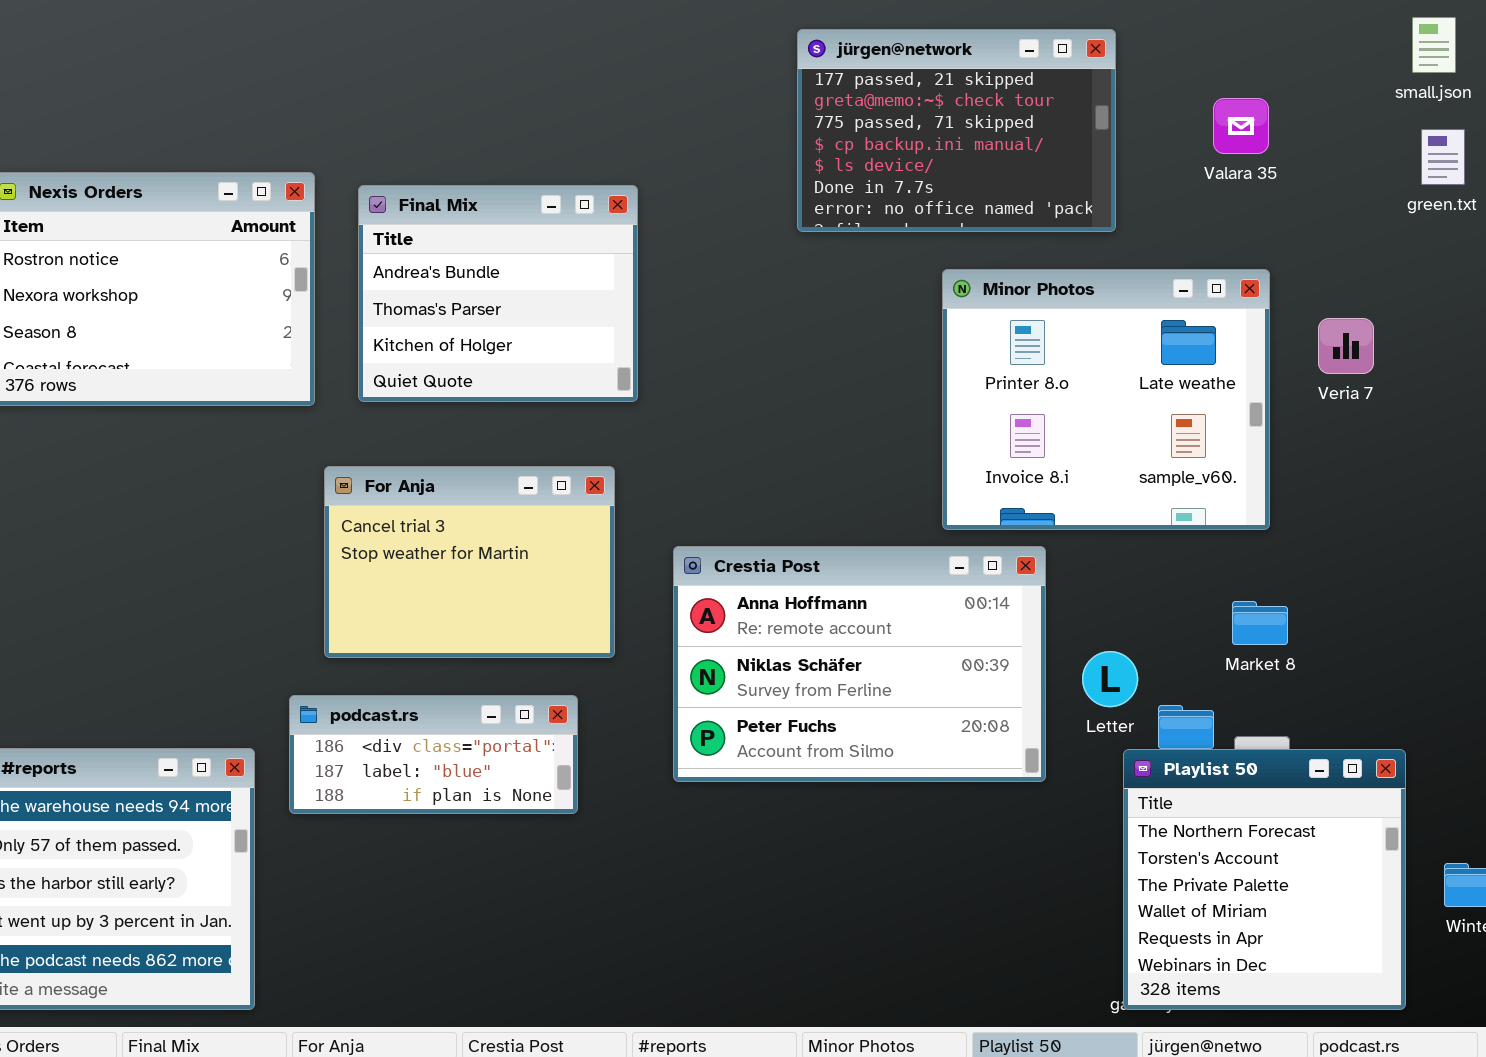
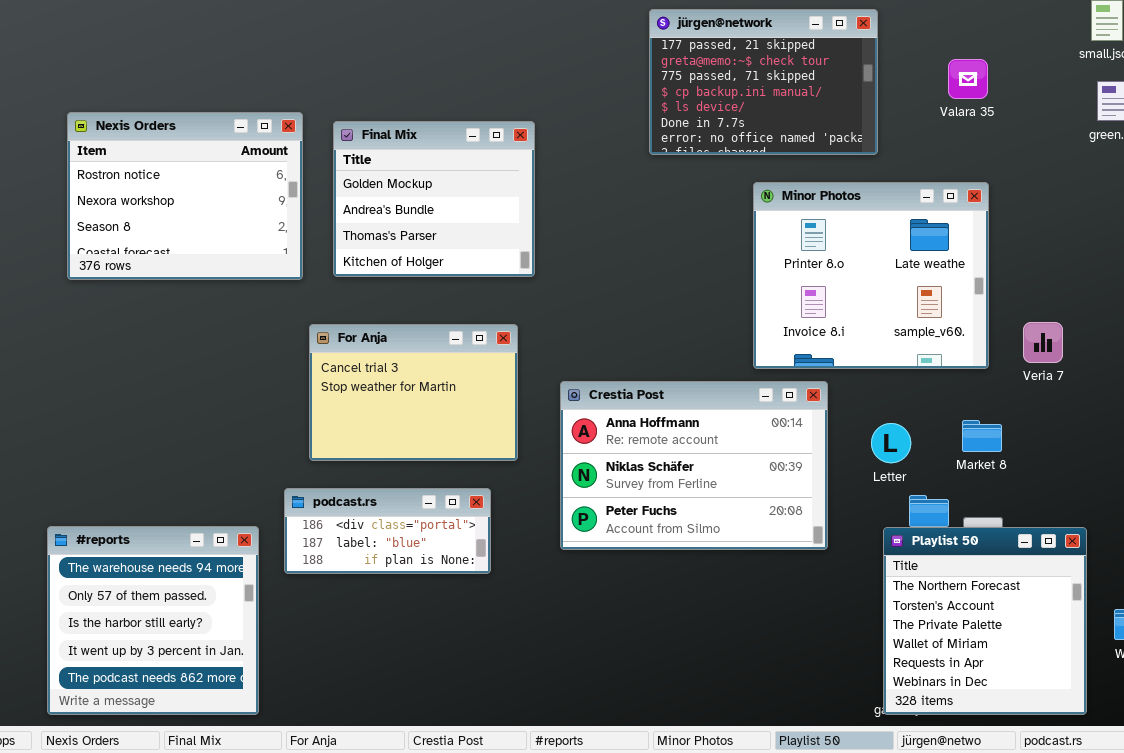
Final Mix: [358,185,638,402] -> [333,121,535,277], scrolled up 1 row
Veria 7: [1318,318,1374,374] -> [1023,322,1063,363], moved
Letter: [1082,651,1138,707] -> [871,423,911,463], moved

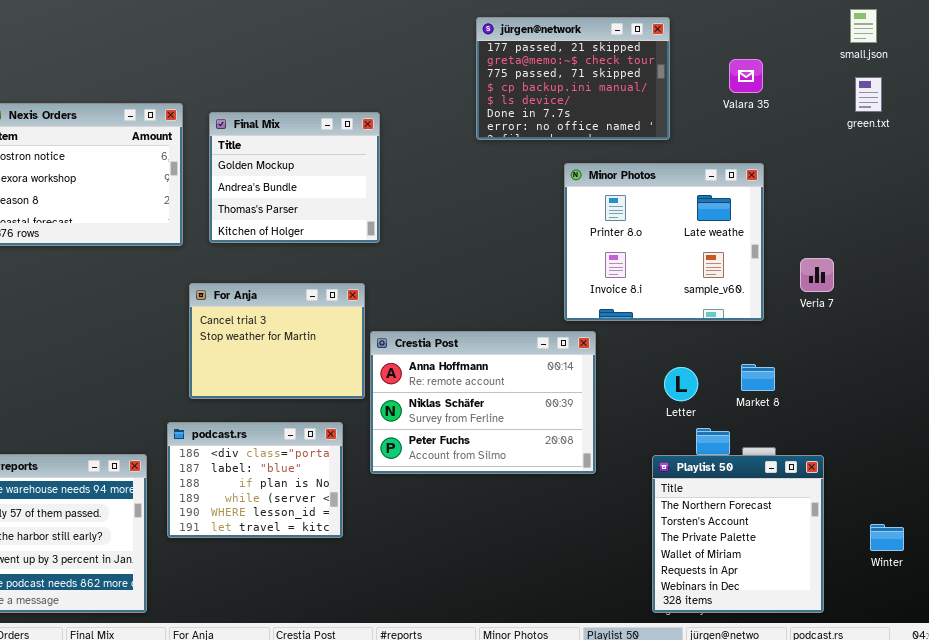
Veria 7: [1023,322,1063,363] -> [800,258,834,292], moved
Crestia Post: [560,381,828,550] -> [370,331,596,474], moved
podcast.rs: [284,488,491,574] -> [167,422,343,538], resized
Playlist 50: [883,527,1087,715] -> [652,455,824,613], moved

